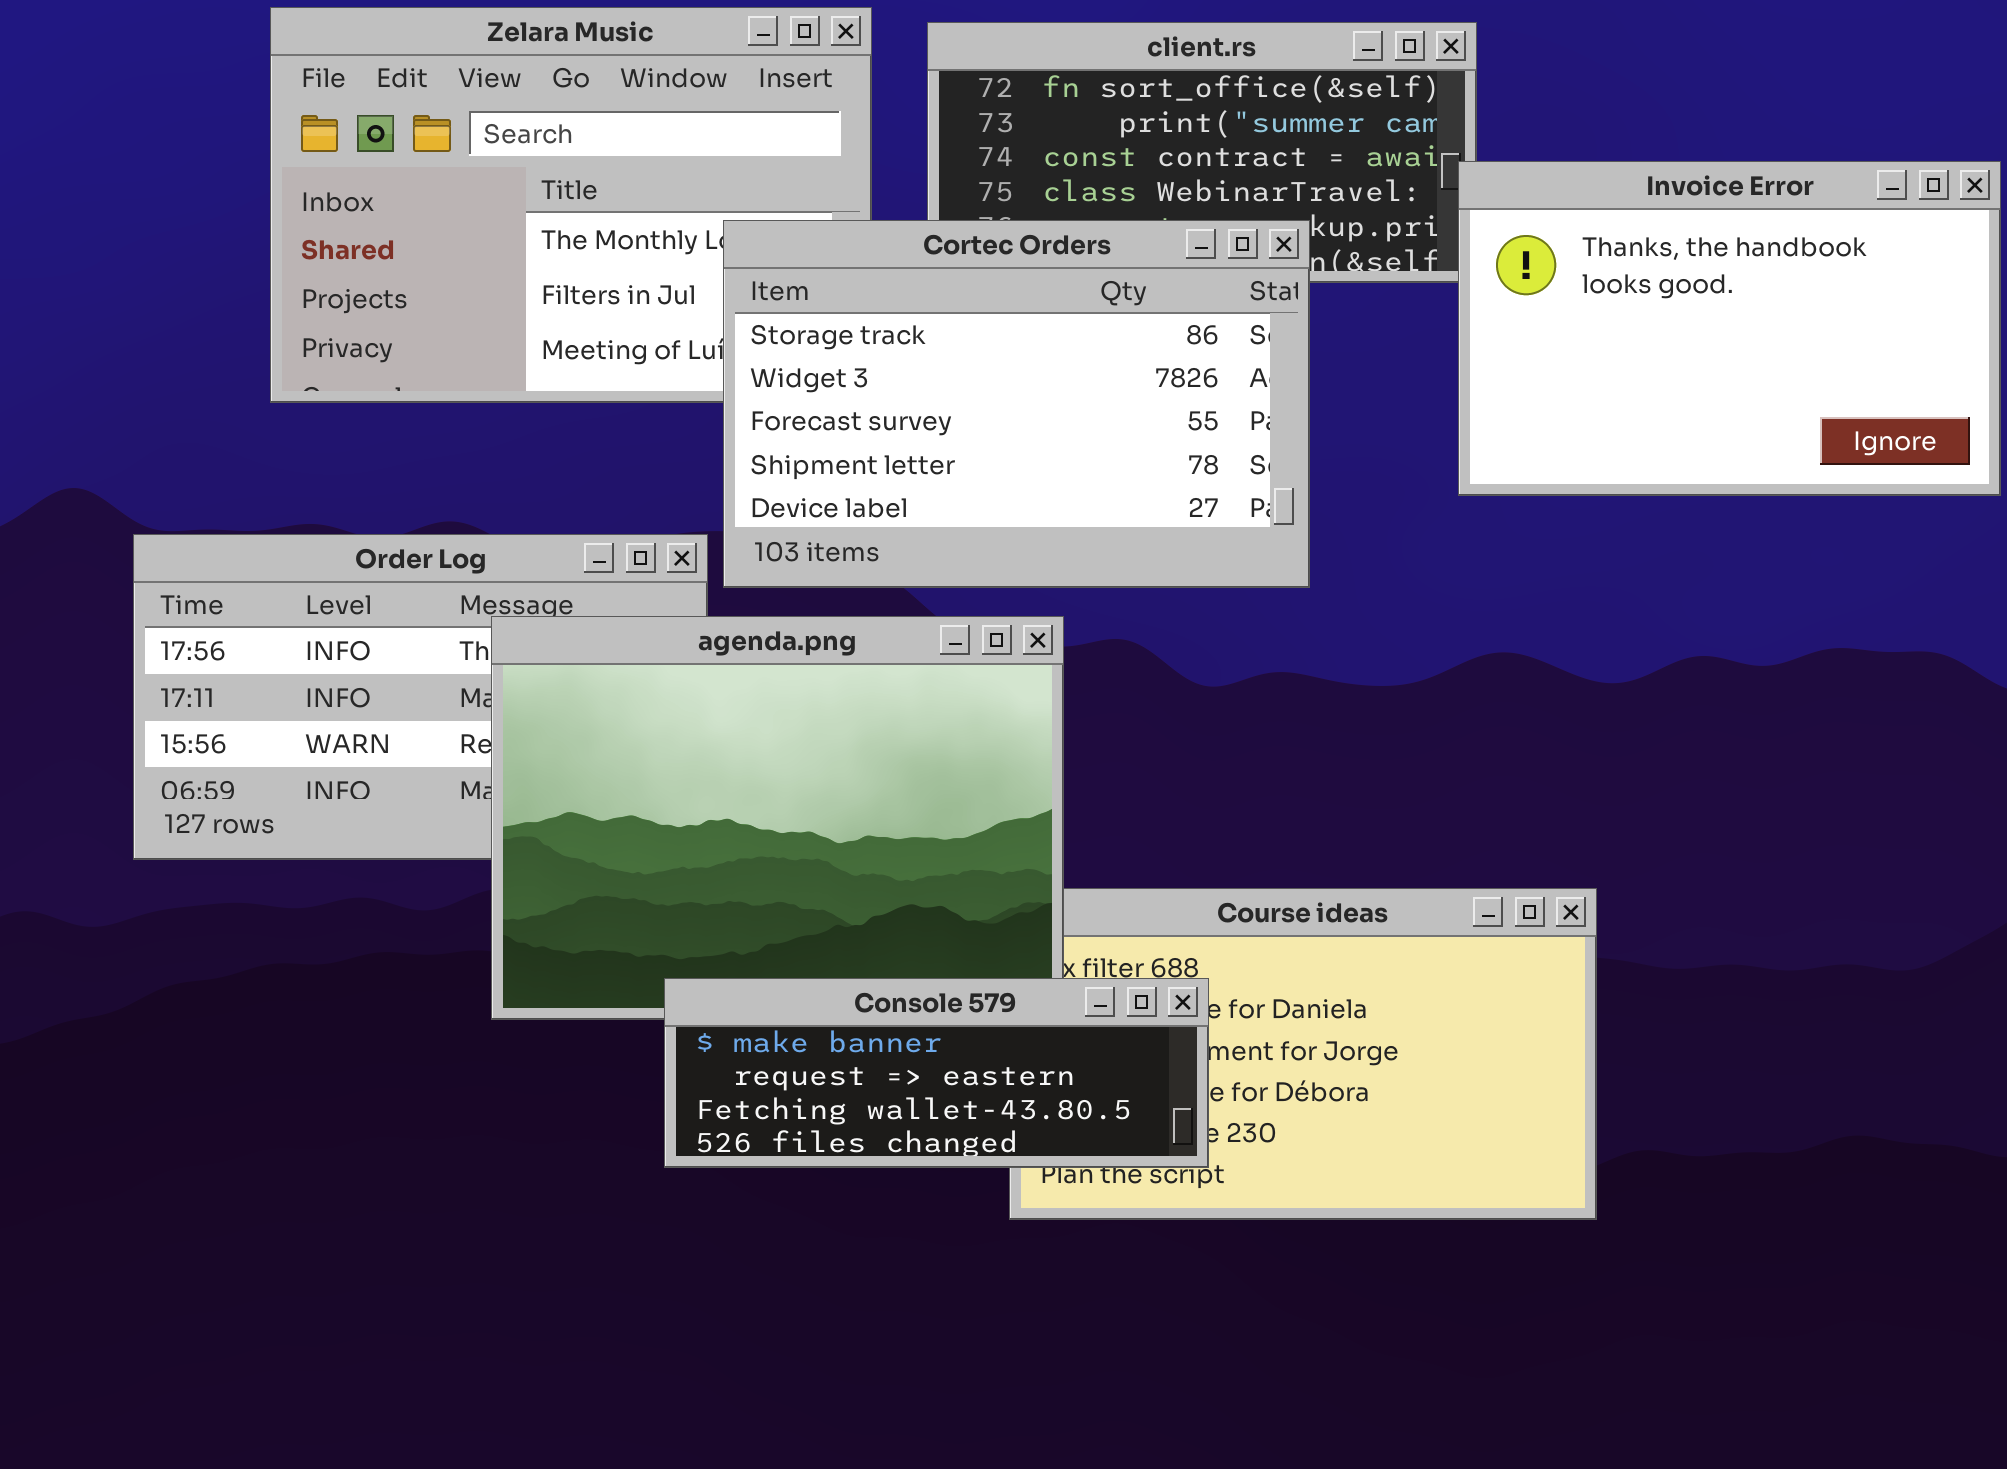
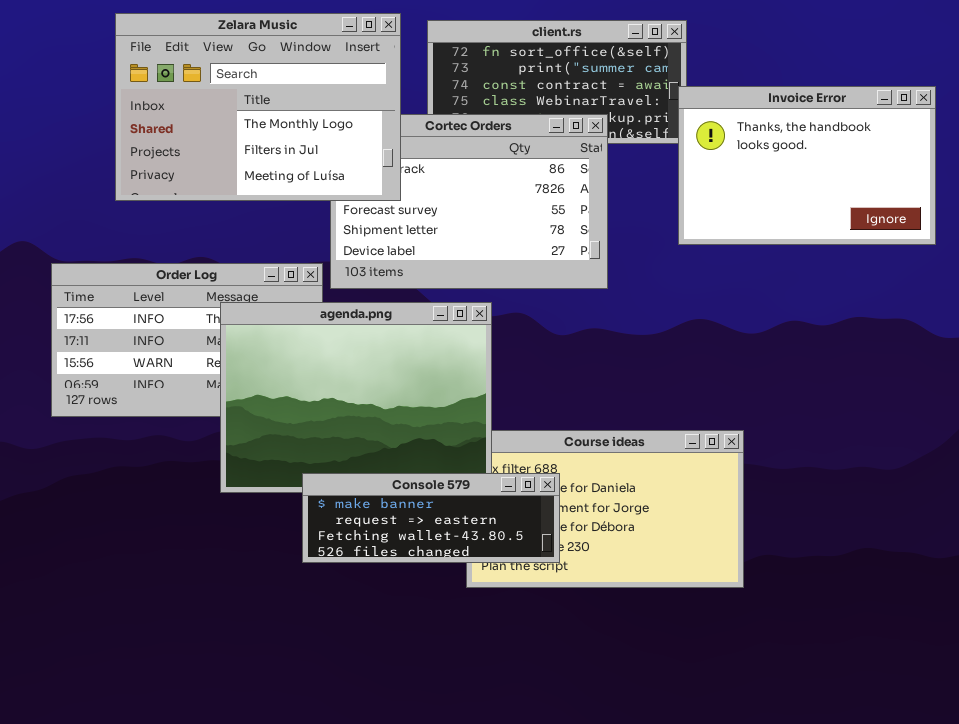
Zelara Music: [270,7,872,403] -> [115,13,401,201], raised

